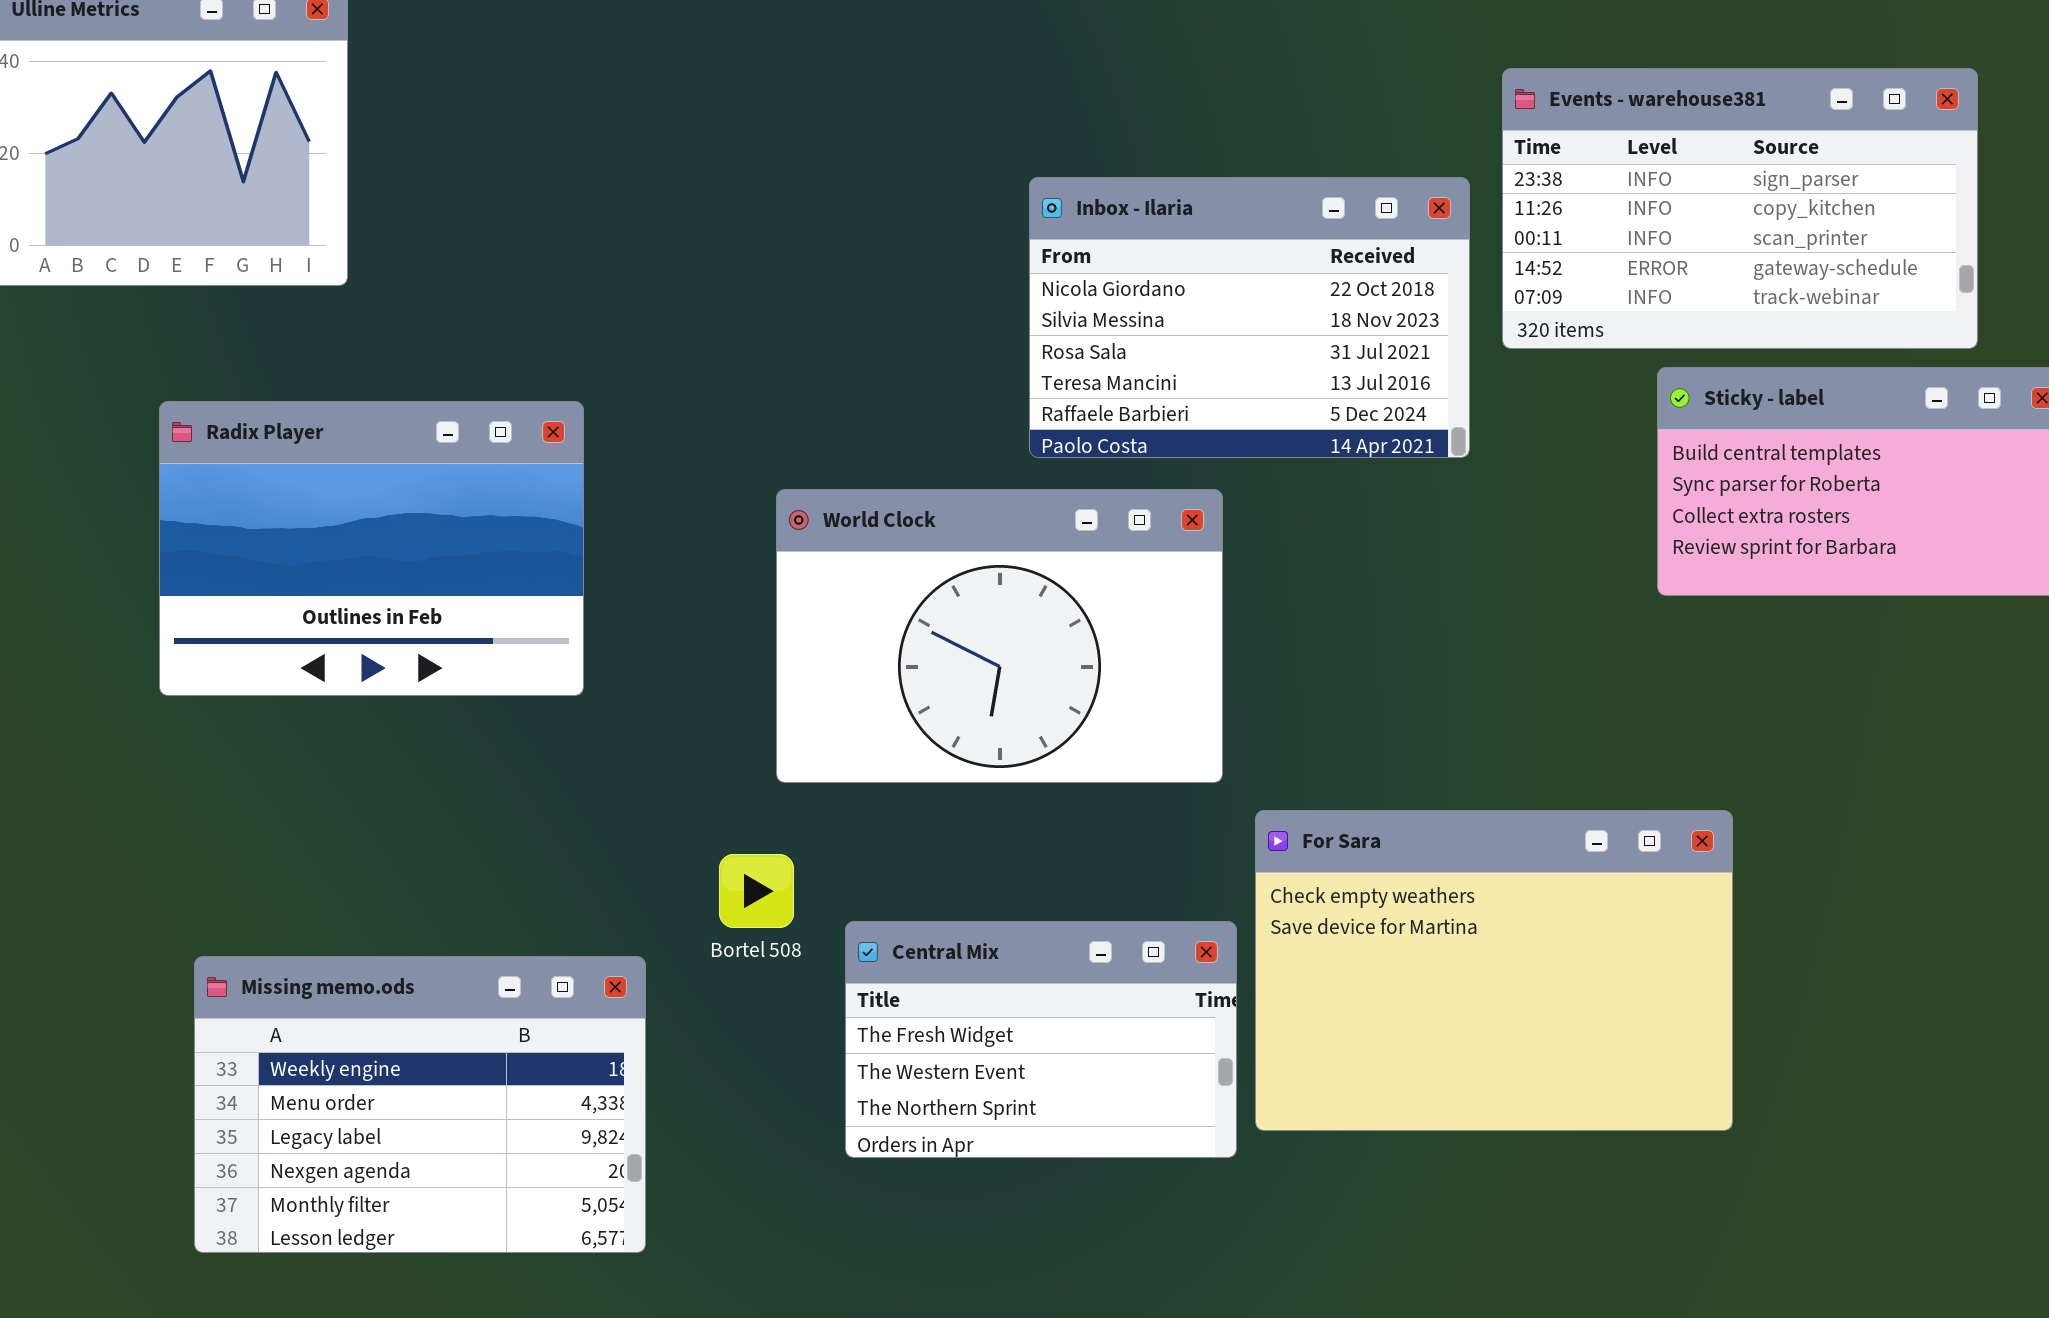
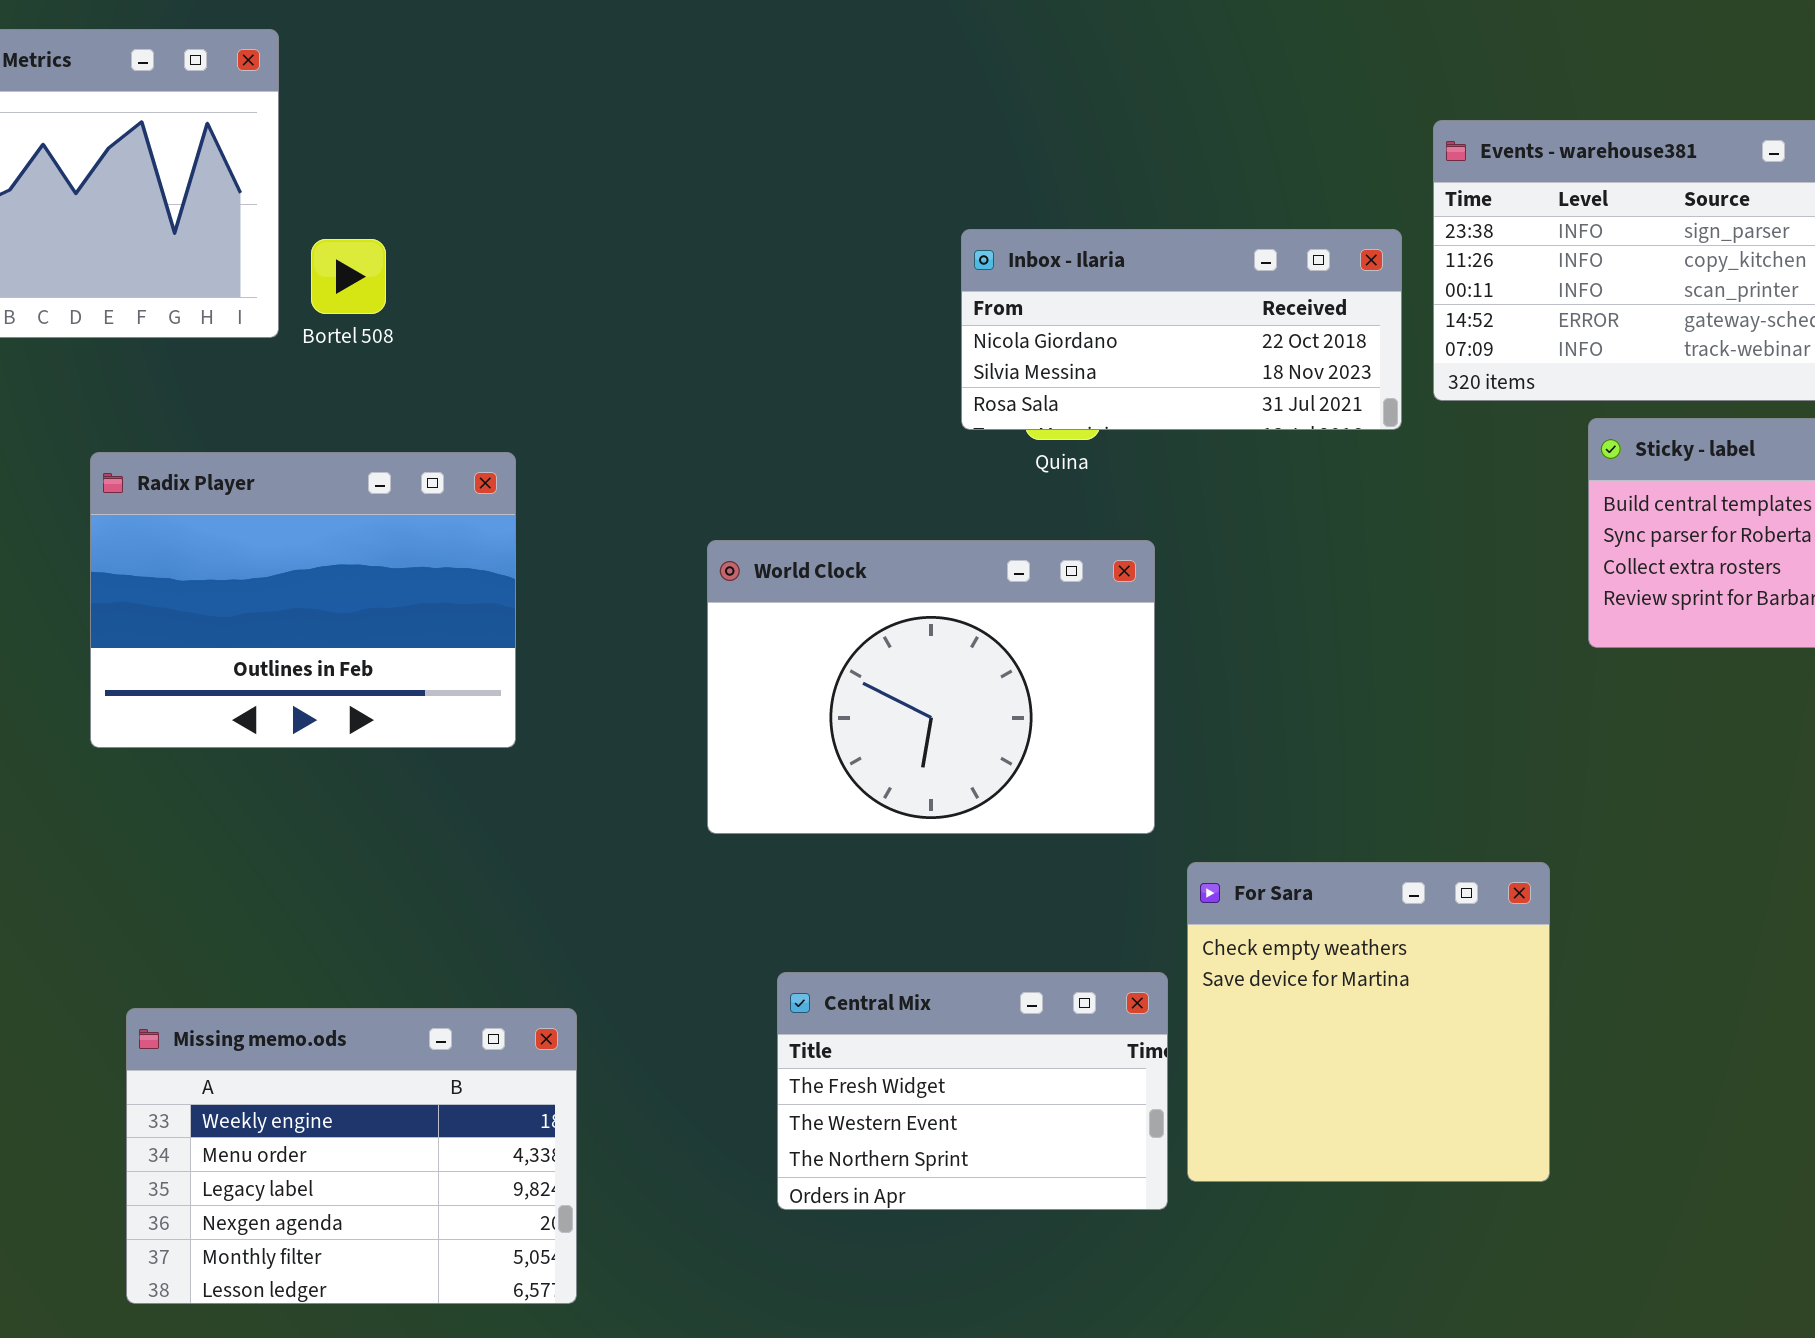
Inbox - Ilaria: [1029,177,1470,458] -> [961,229,1402,430], resized
For Sara: [1255,810,1733,1131] -> [1187,862,1550,1182], resized
Bortel 508: [719,854,794,928] -> [311,239,386,314], moved

